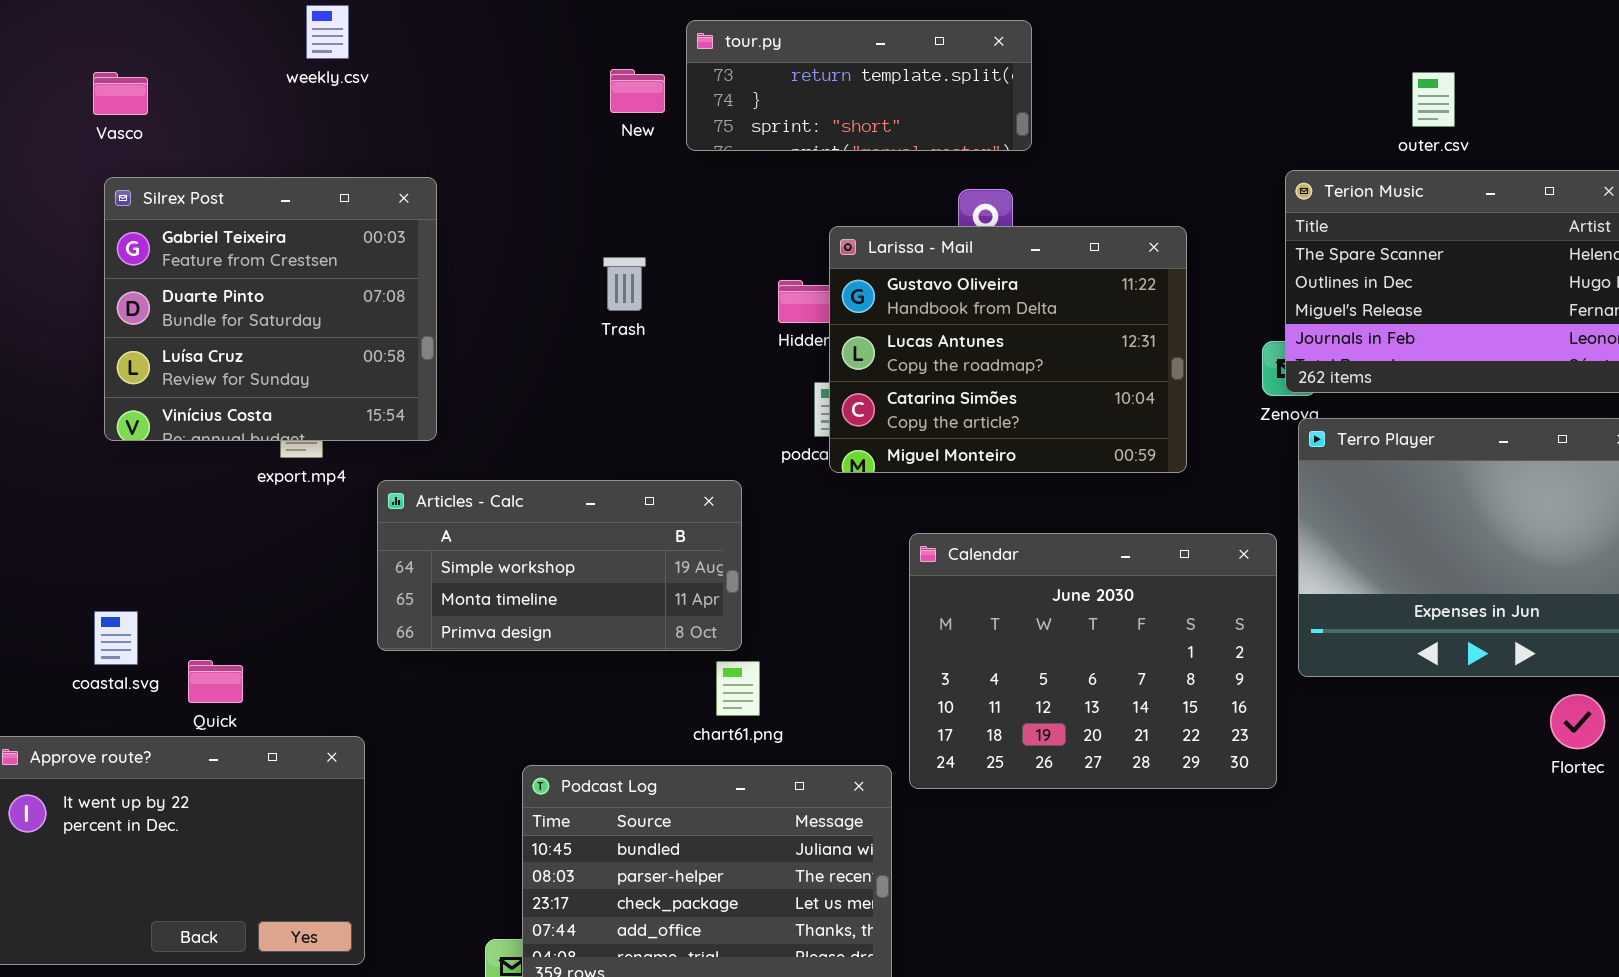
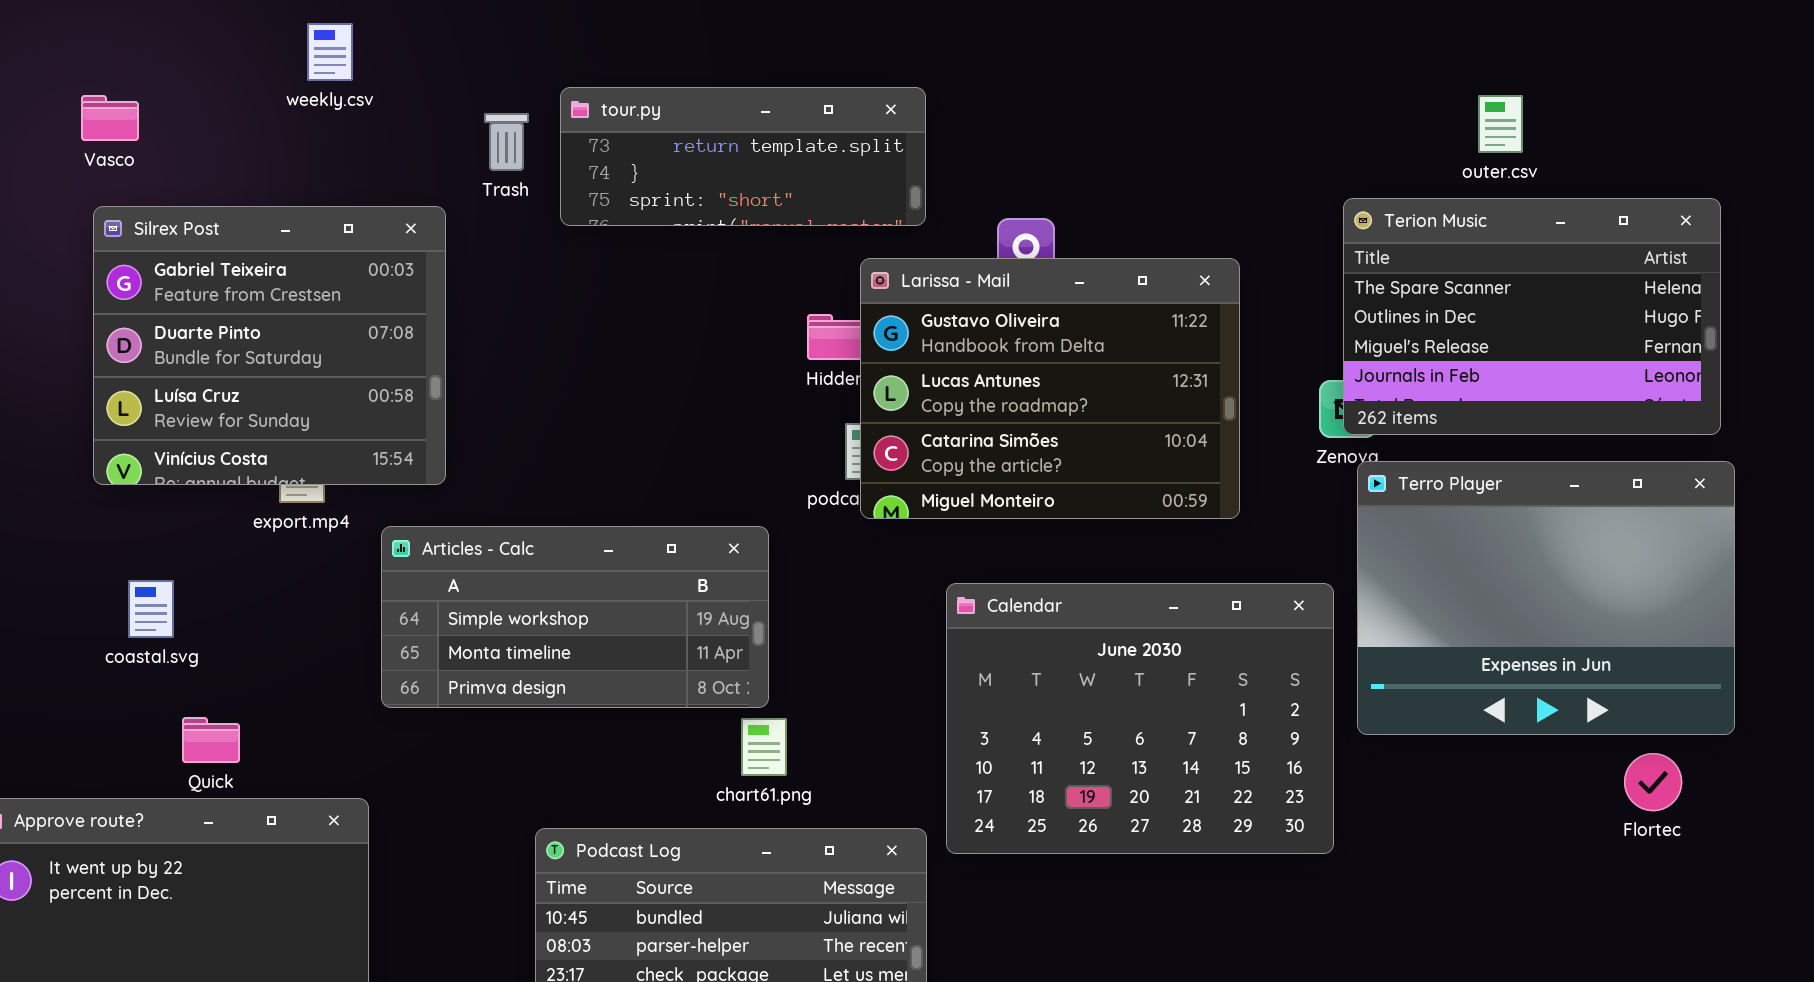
tour.py: [686,20,1032,151] -> [560,87,926,226], moved
Trash: [603,257,646,311] -> [484,113,529,171], moved
coastal.svg: [94,611,138,665] -> [128,580,174,638], moved

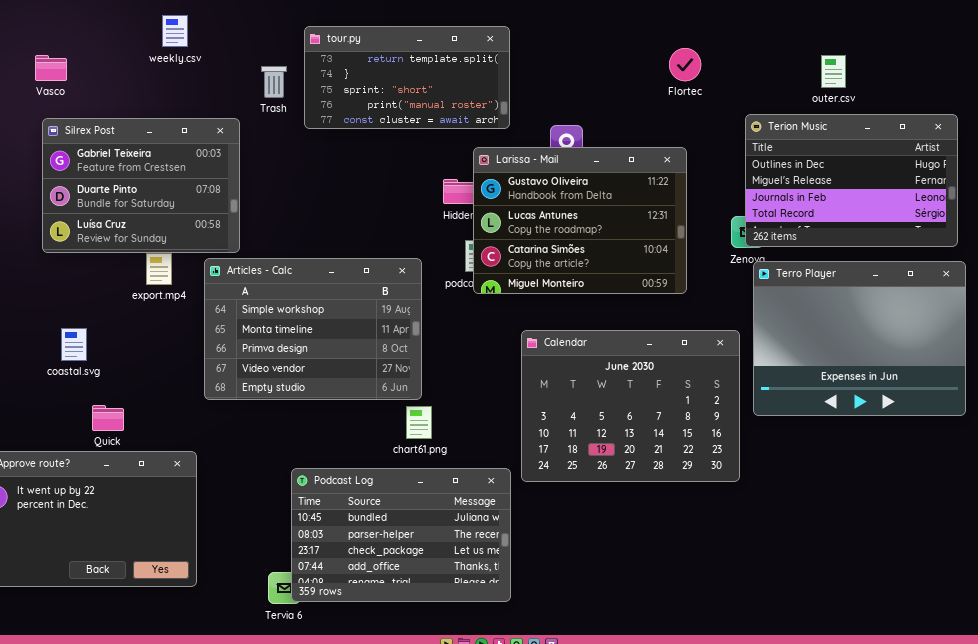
tour.py: [560,87,926,226] -> [304,26,510,129], resized
Terion Music: [1343,198,1721,435] -> [745,114,958,247], scrolled down 1 row
Silrex Post: [93,206,446,485] -> [42,118,240,253], resized
Articles - Calc: [381,526,769,708] -> [204,258,422,400], resized
Flortec: [1624,753,1682,811] -> [669,48,701,81], moved

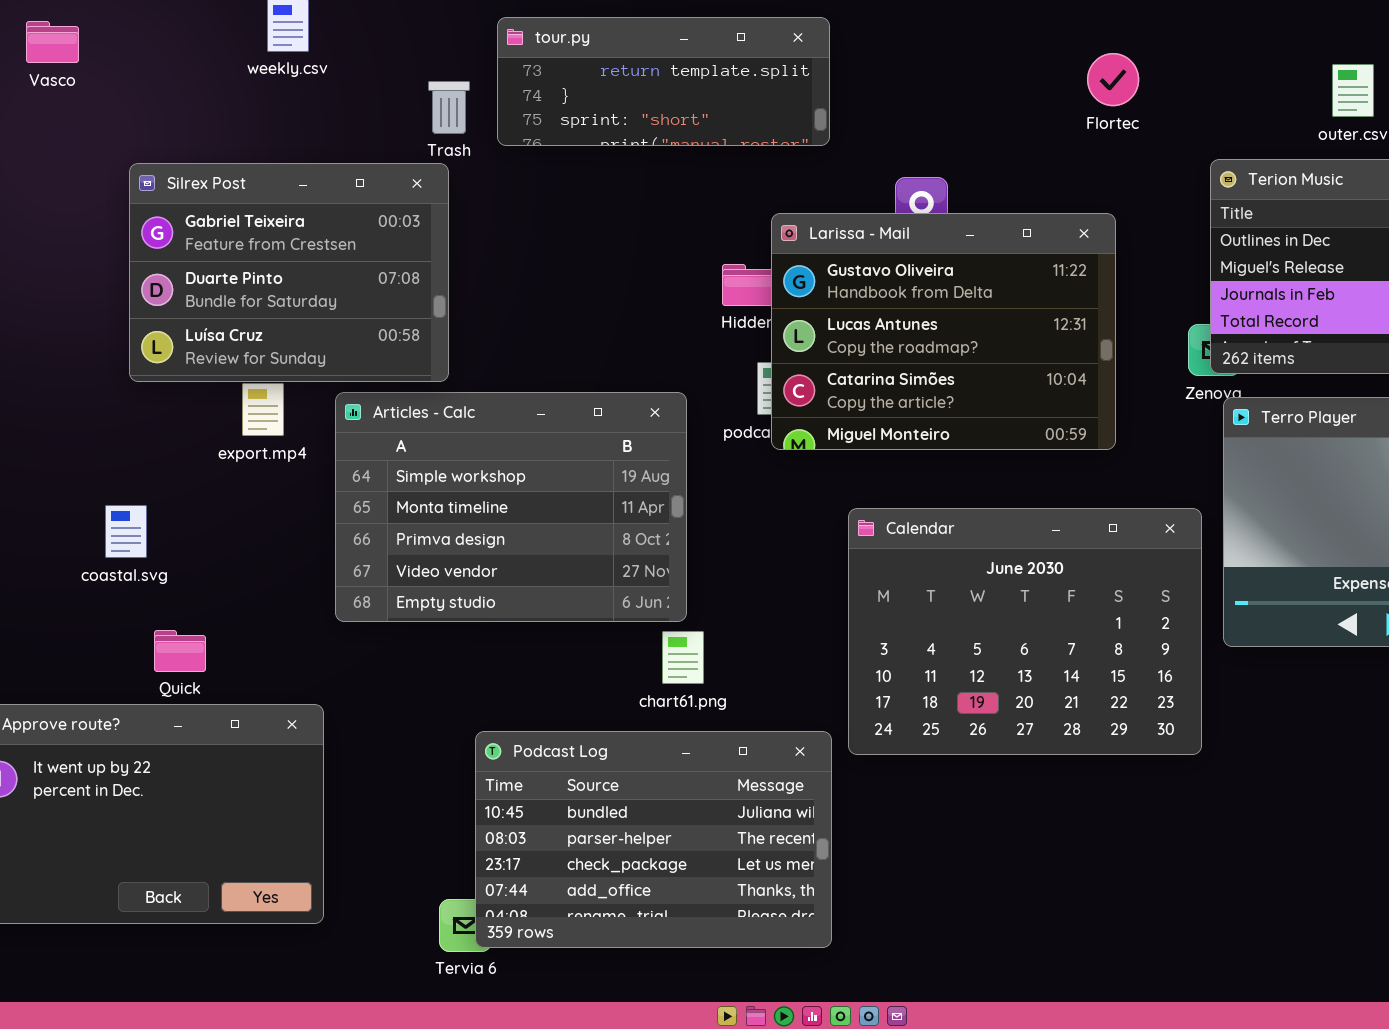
tour.py: [304,26,510,129] -> [497,17,830,146], resized
Vasco: [35,55,67,81] -> [26,21,79,63], moved
Silrex Post: [42,118,240,253] -> [129,163,449,382], moved

